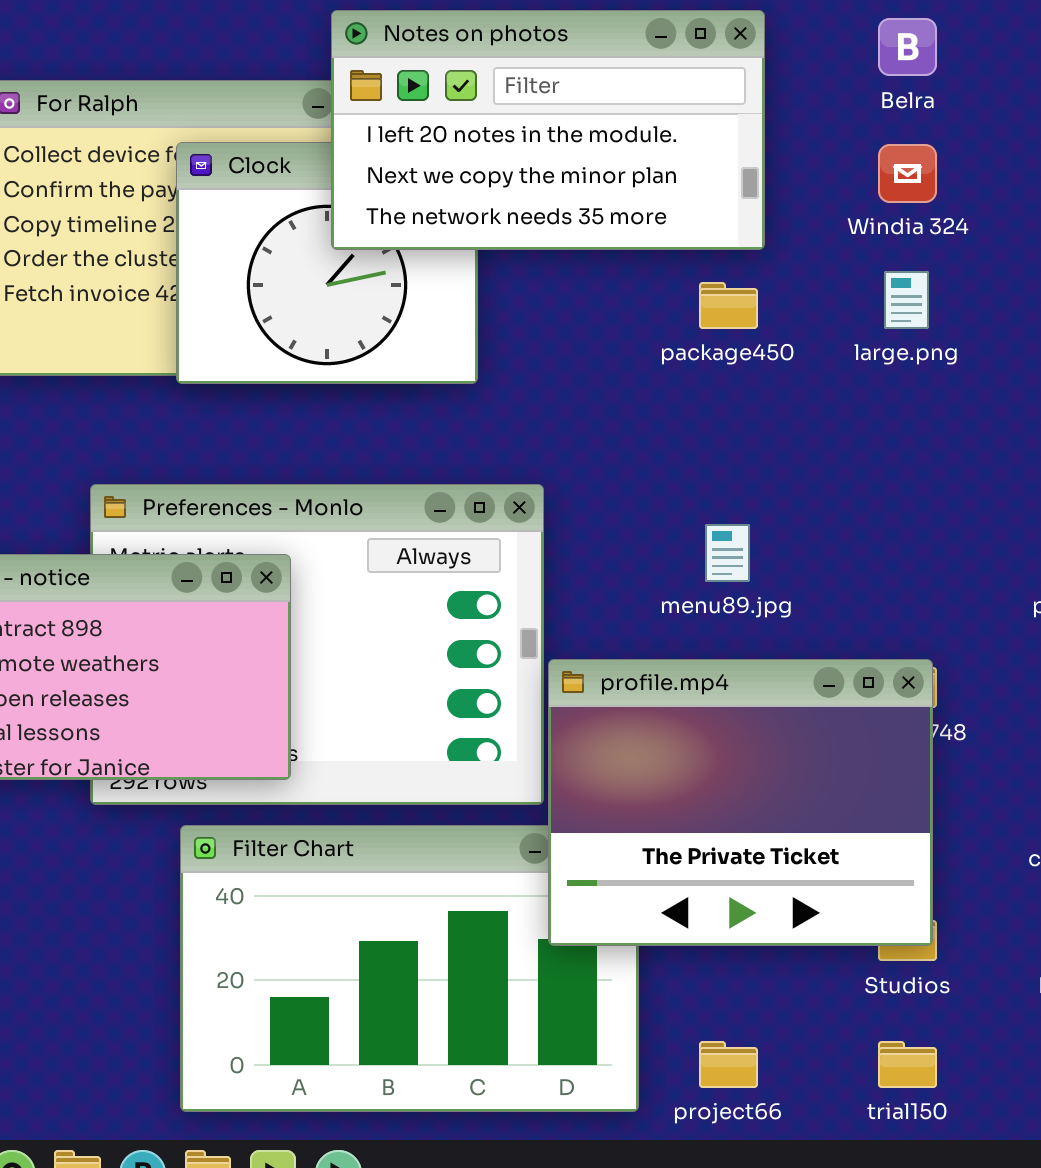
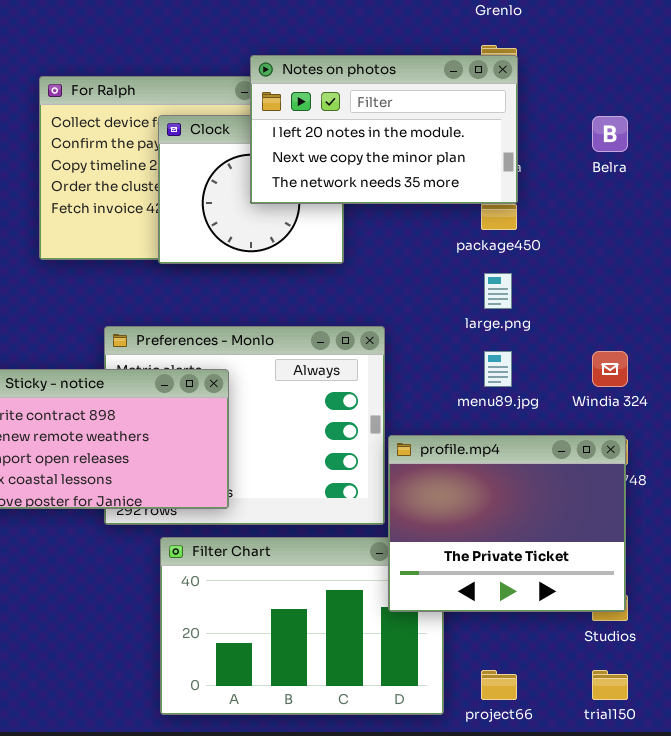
Notes on photos: [331,10,765,250] -> [250,55,518,204], moved
Belra: [878,18,937,76] -> [592,116,628,152], moved
Windia 324: [878,144,937,203] -> [592,351,628,387], moved
large.png: [884,271,929,329] -> [484,273,512,309], moved

